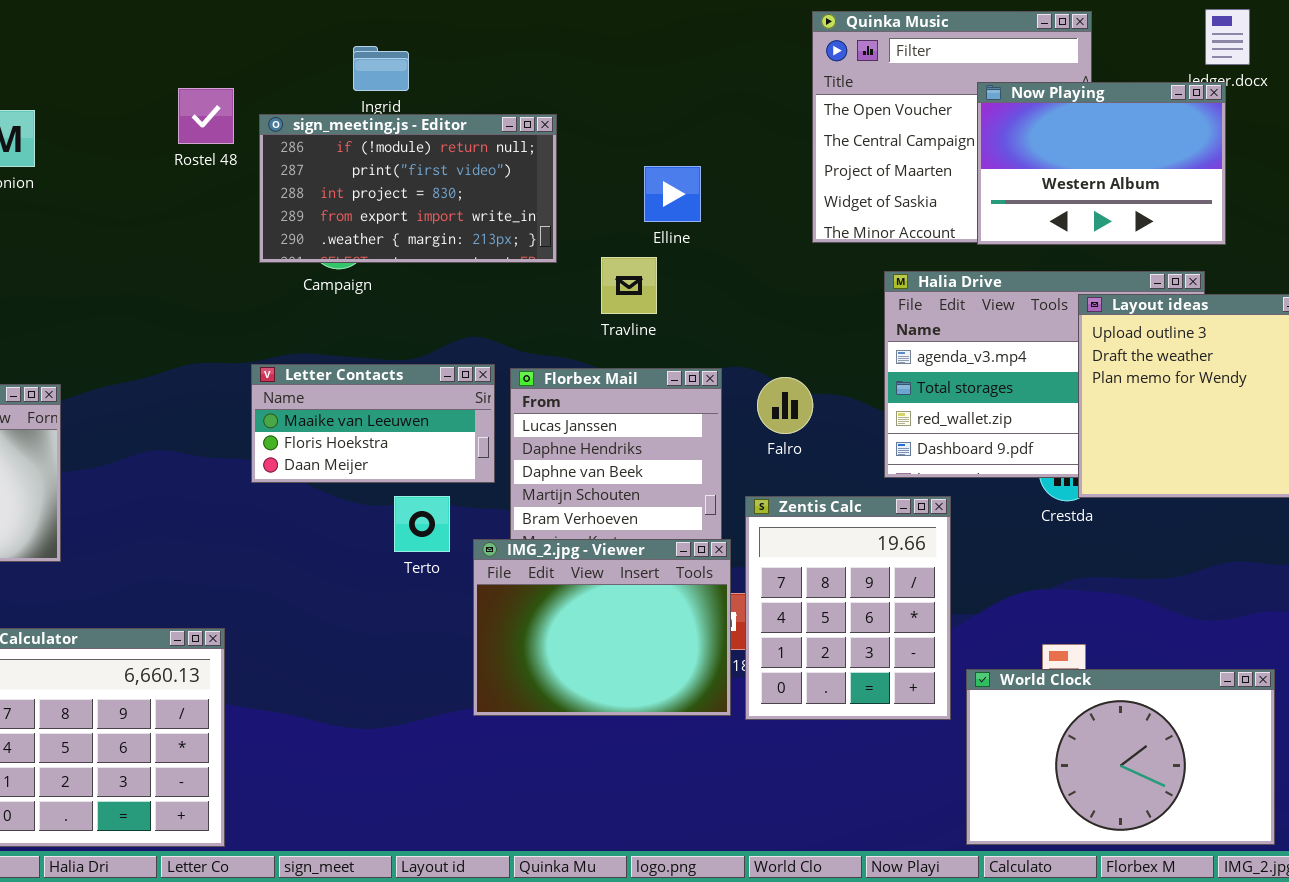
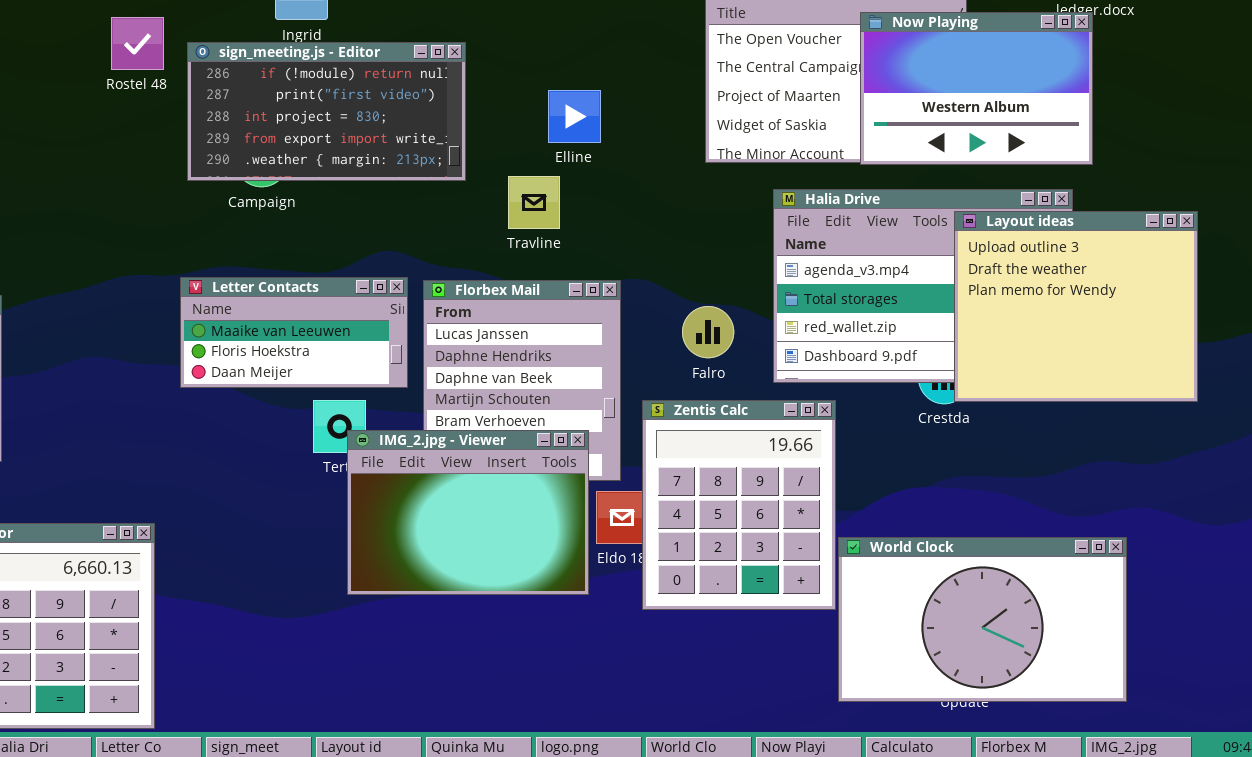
Falro: [757,377,813,434] -> [682,306,734,358], moved
IMG_2.jpg - Viewer: [473,539,731,716] -> [347,430,589,595], moved
World Clock: [966,669,1275,845] -> [838,537,1127,702], moved

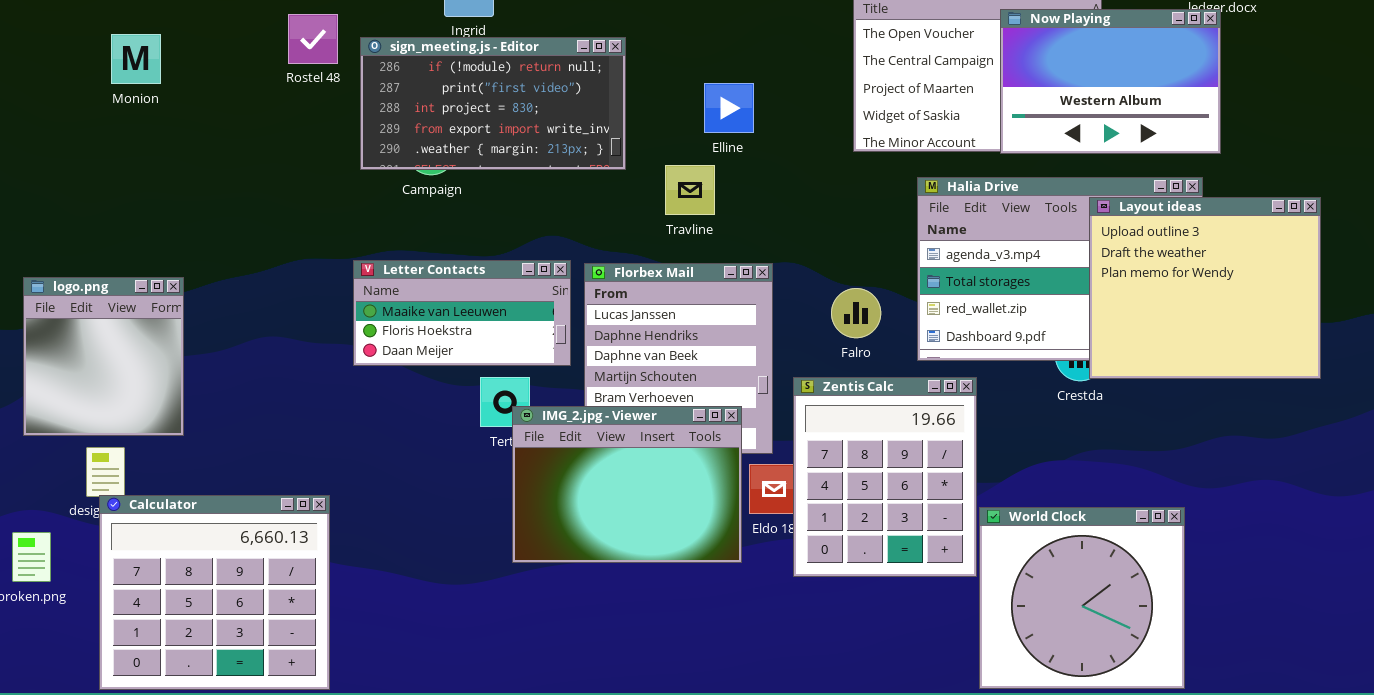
World Clock: [838,537,1127,702] -> [979,507,1185,689], resized

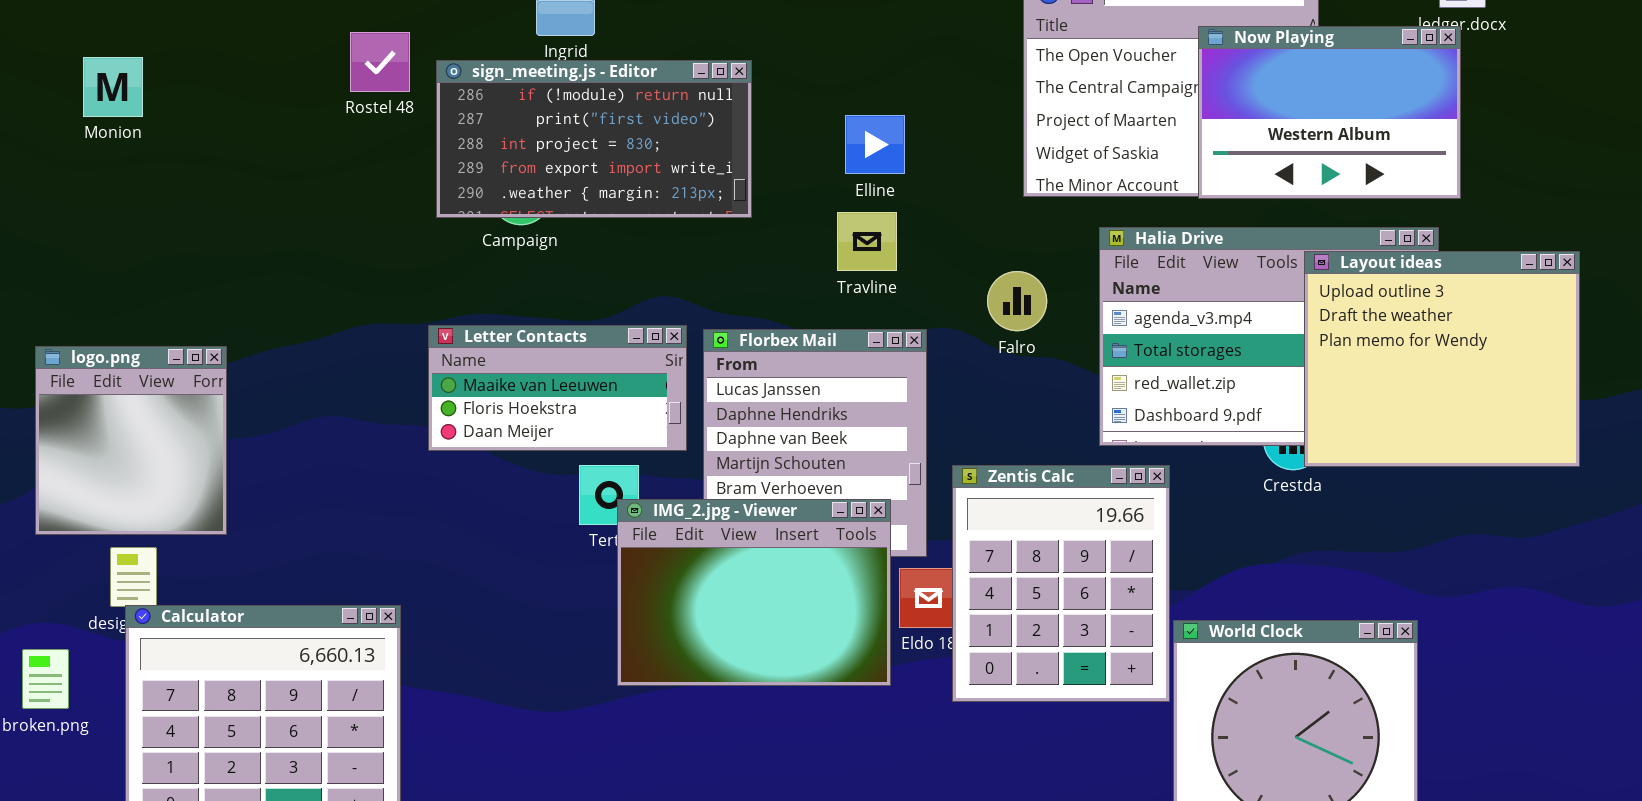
Monion: [111,34,161,84] -> [83,57,143,117], moved
Travline: [665,165,715,215] -> [837,212,897,271], moved
Falro: [831,288,881,338] -> [987,271,1047,331], moved

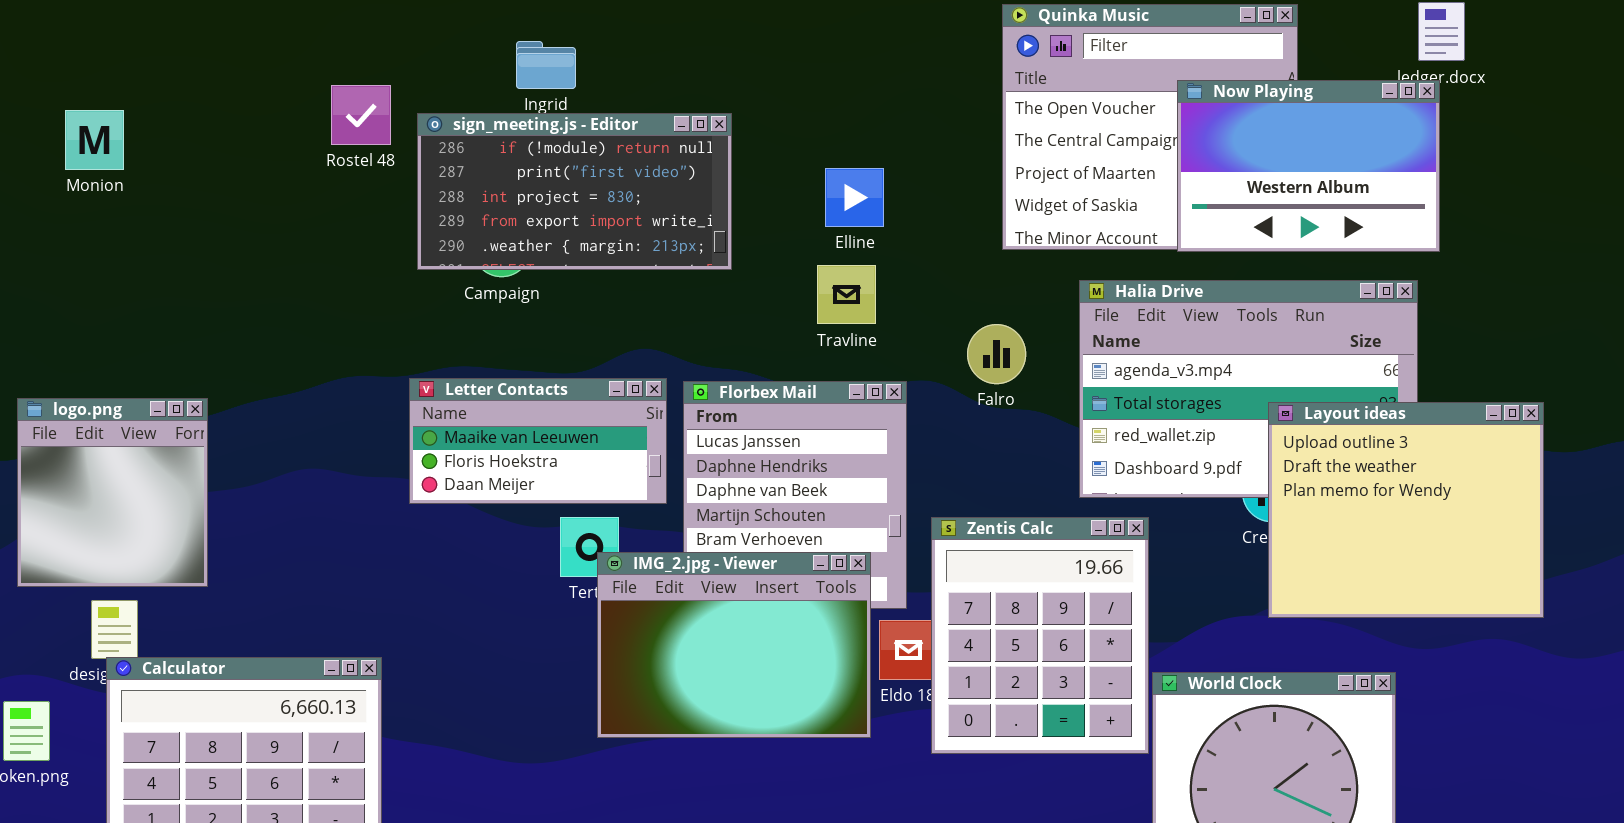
Layout ideas: [1304,251,1580,467] -> [1268,402,1544,618], moved

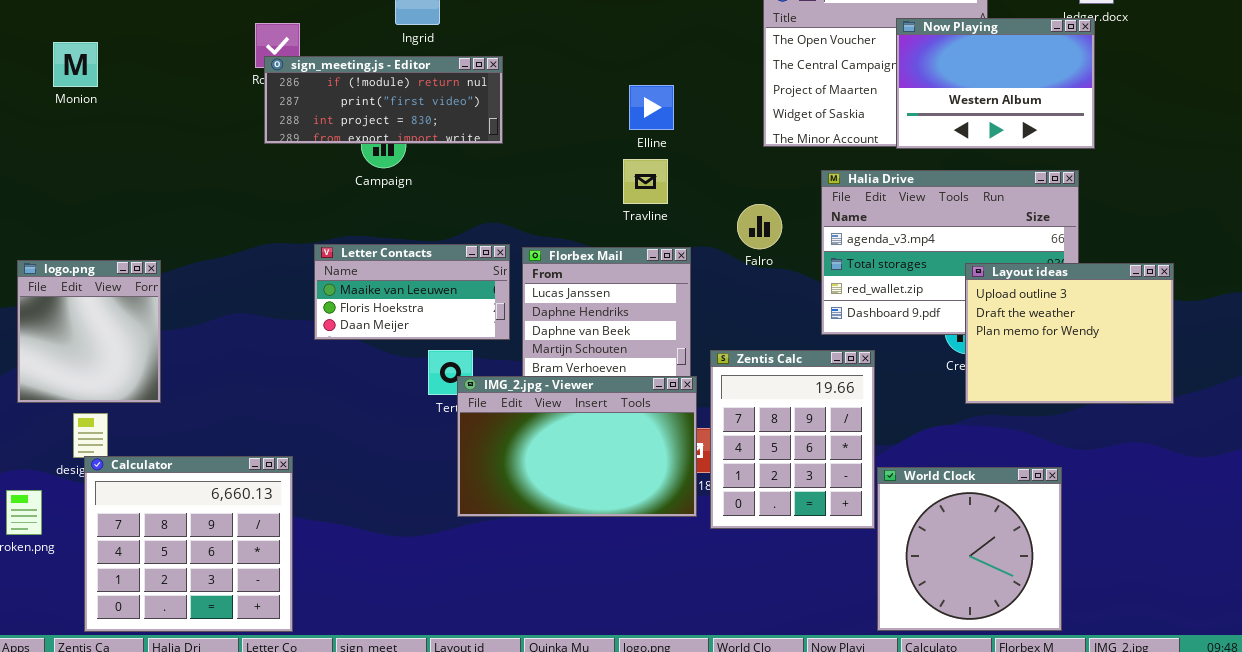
sign_meeting.js - Editor: [417,113,732,270] -> [264,56,503,144], moved, resized
Layout ideas: [1268,402,1544,618] -> [965,263,1174,404], resized
IMG_2.jpg - Viewer: [597,552,871,738] -> [457,376,697,517], resized

